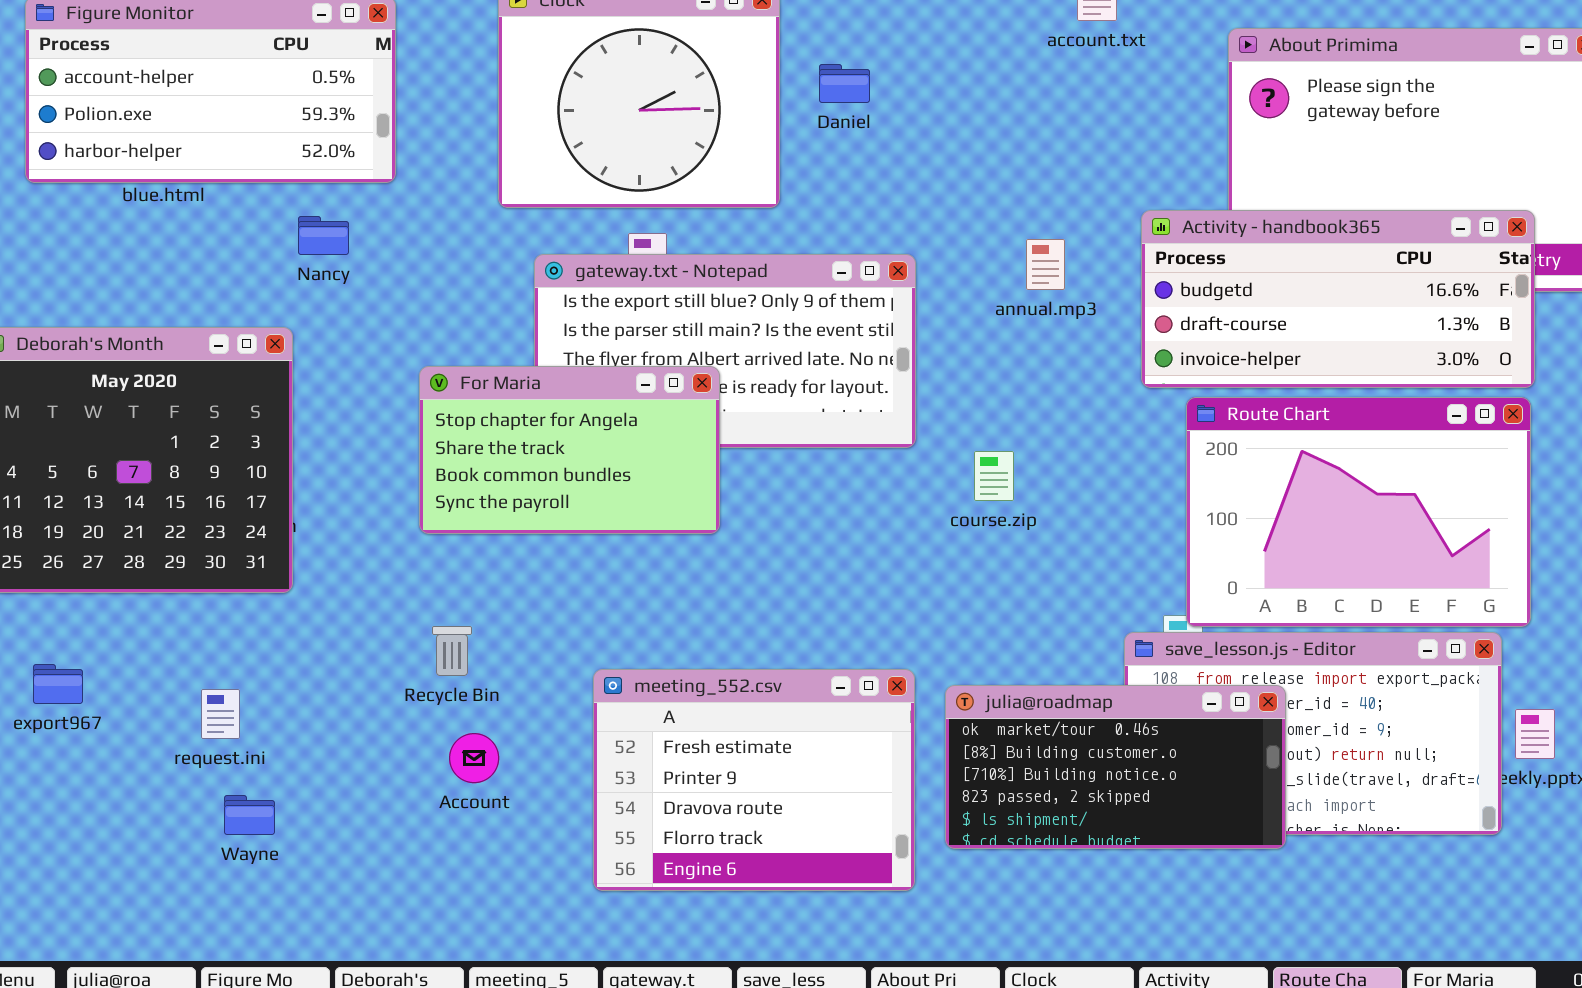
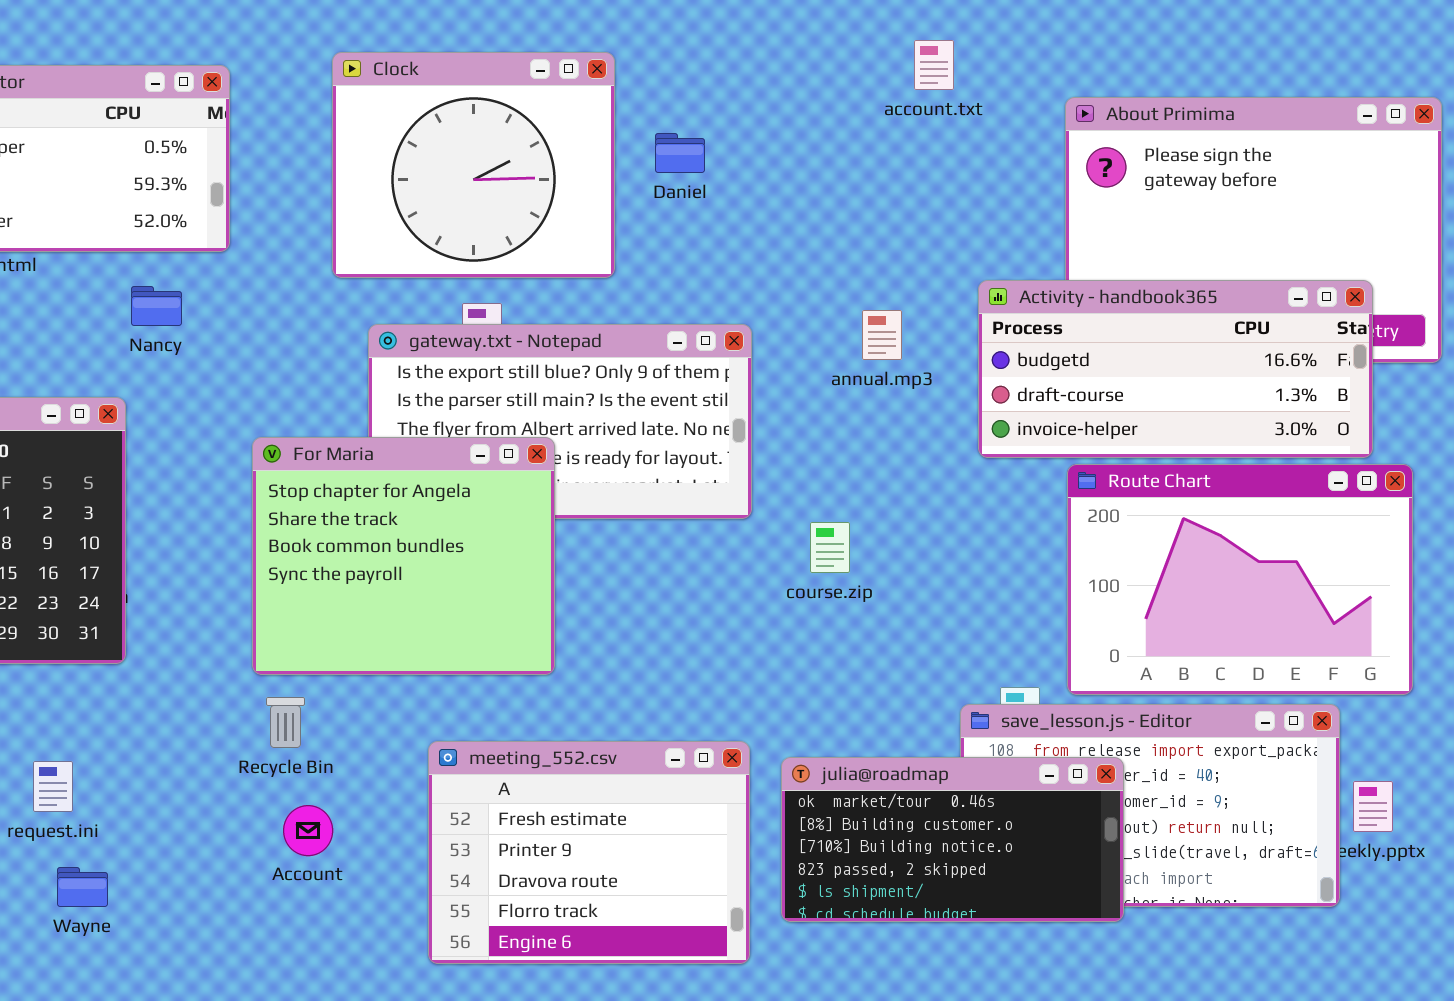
For Maria: [419,366,720,534] -> [252,437,555,675], resized
Route Chart: [1186,397,1531,627] -> [1067,464,1413,695], moved

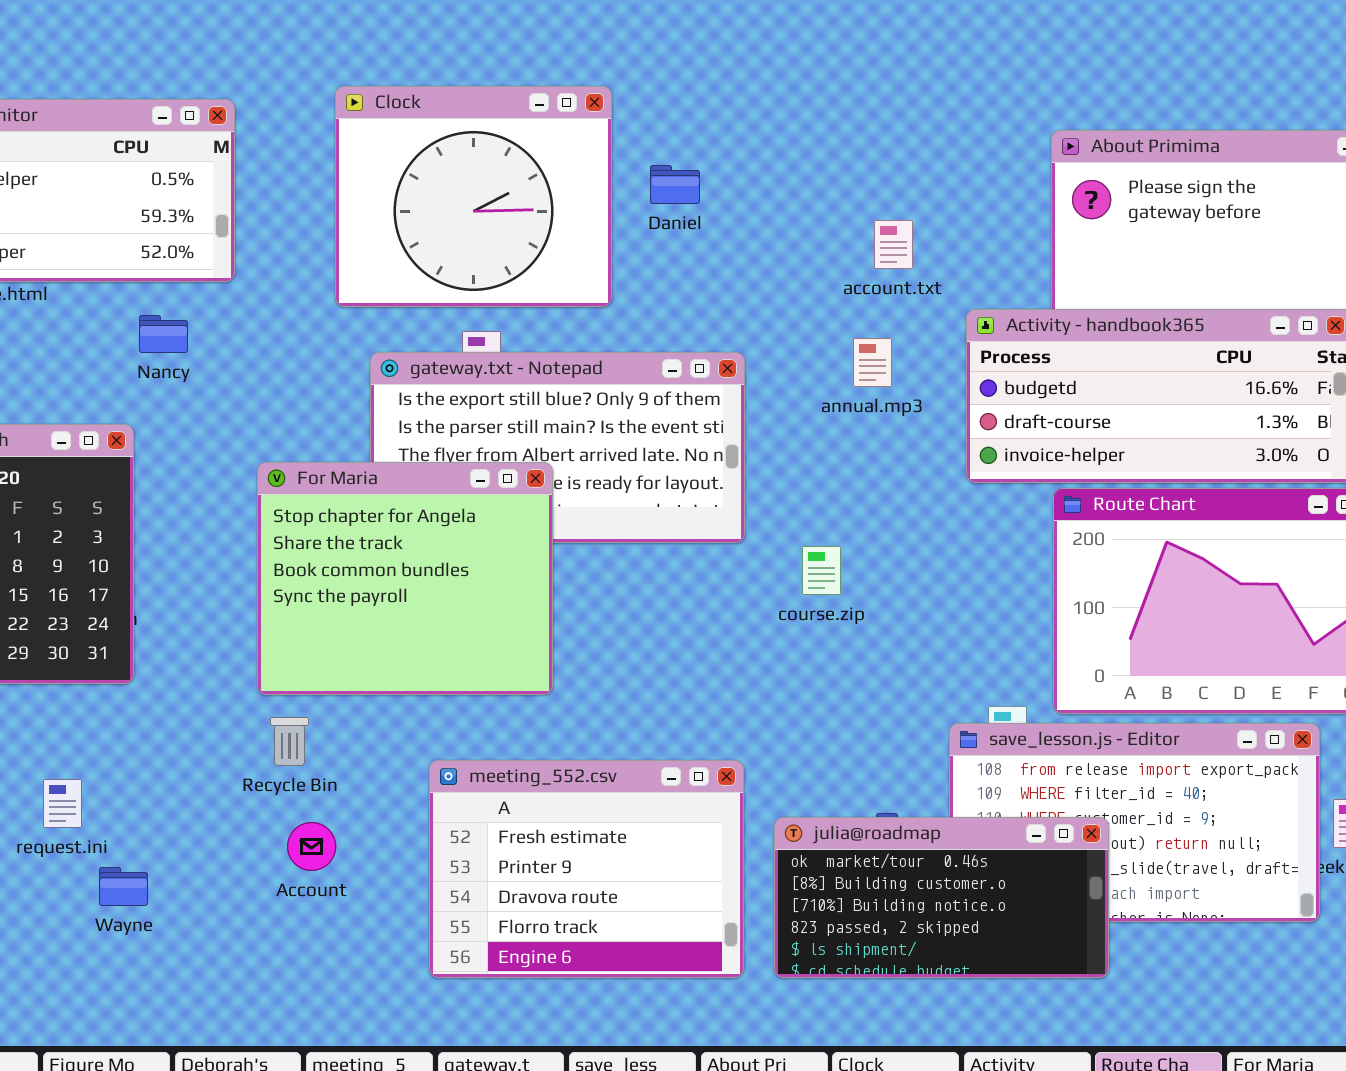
account.txt: [914,40,954,90] -> [874,220,913,269], moved
julia@roadmap: [781,757,1124,922] -> [774,817,1109,978], moved
Wayne: [57,867,108,907] -> [99,867,148,906], moved

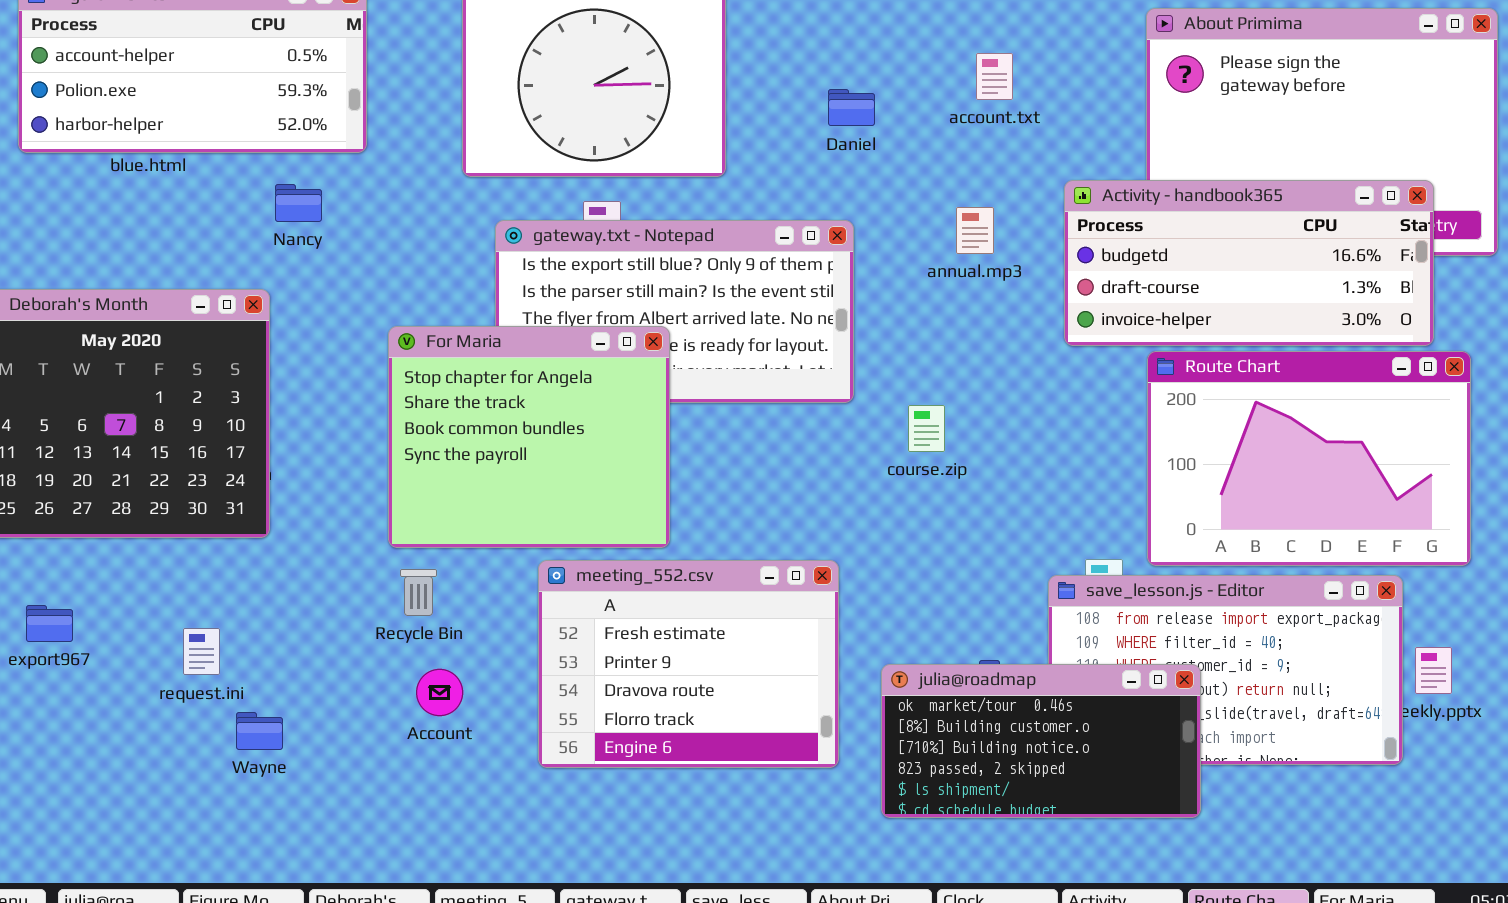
Daniel: [650,165,700,204] -> [828,89,875,126], moved
account.txt: [874,220,913,269] -> [976,53,1013,100], moved
meeting_552.csv: [429,760,744,978] -> [538,560,839,768], moved

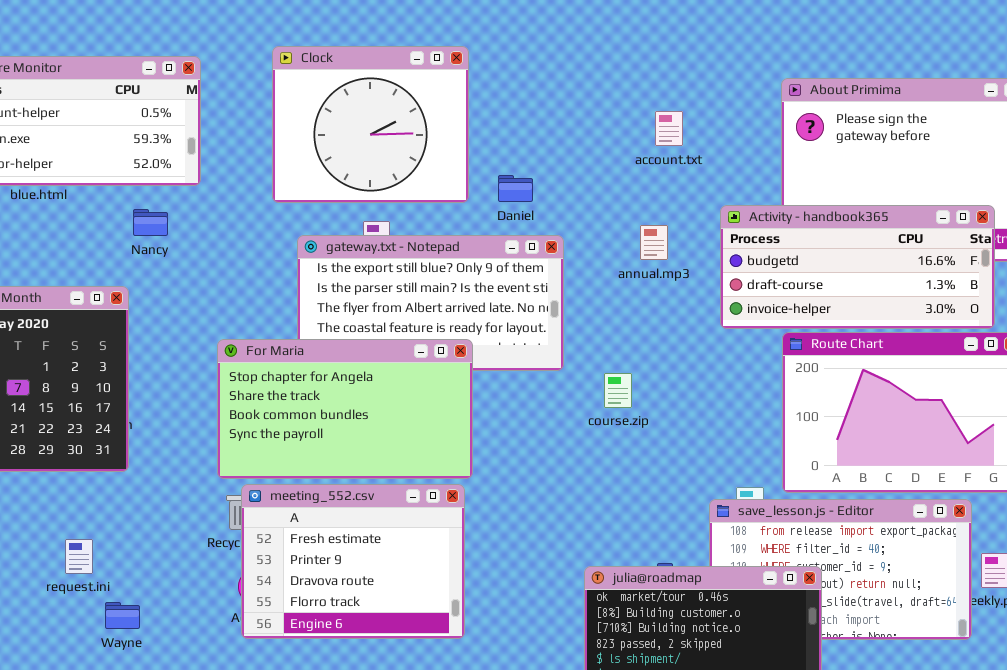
Daniel: [828,89,875,126] -> [498,175,533,202], moved
For Maria: [388,326,670,548] -> [217,339,473,479], resized
meeting_552.csv: [538,560,839,768] -> [241,484,465,639], moved

